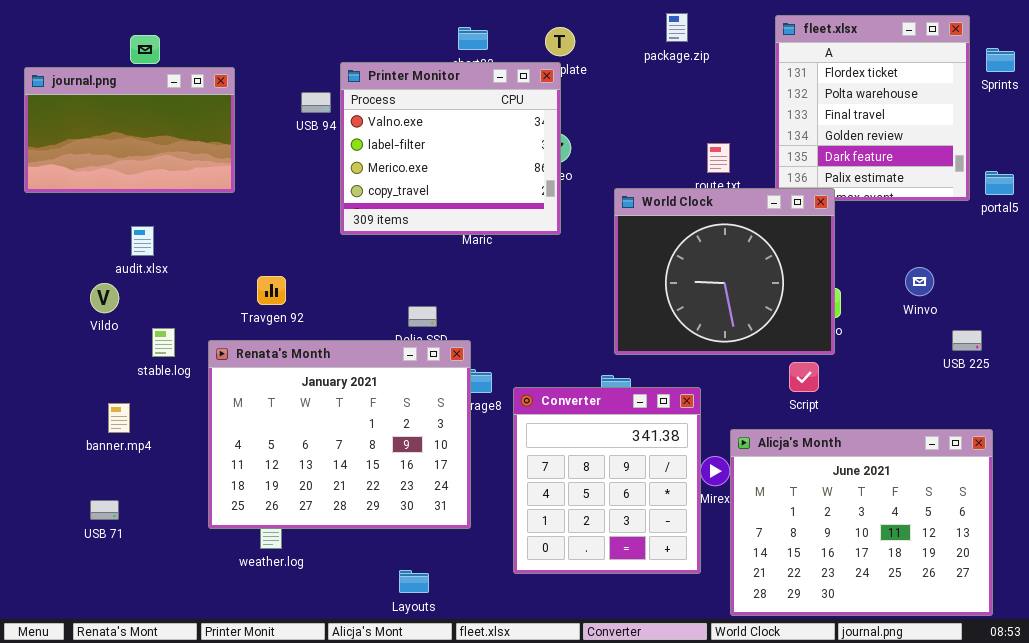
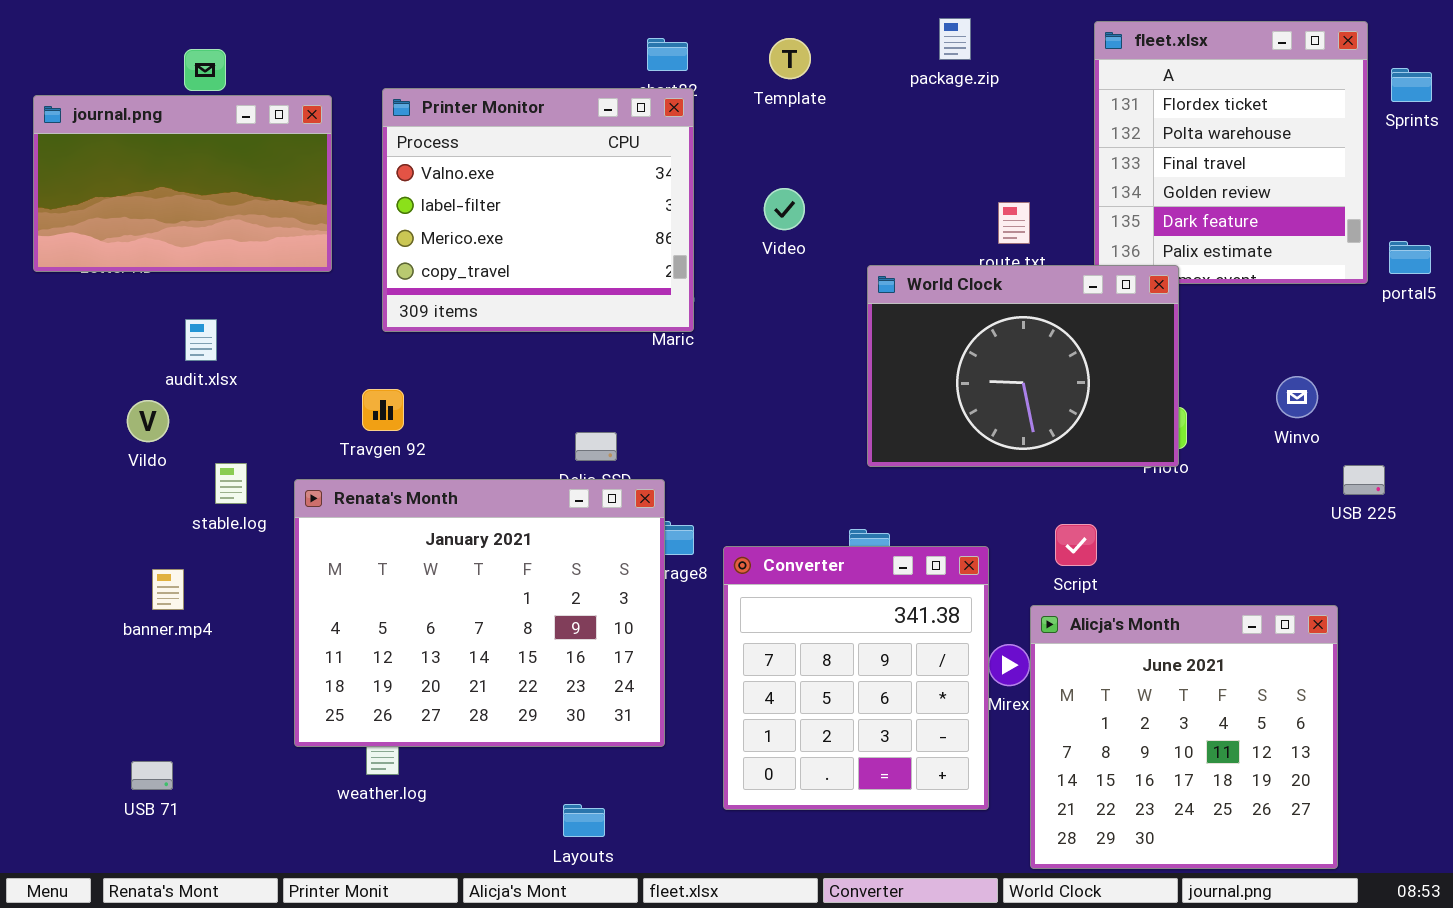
Printer Monitor: [340,62,561,235] -> [382,88,694,332], moved
World Clock: [614,188,835,355] -> [867,265,1179,467], resized
Script: [789,362,819,392] -> [1055,524,1097,566], moved
Alicja's Month: [730,429,993,616] -> [1030,605,1338,869], resized
USB 71: [90,500,119,520] -> [131,761,173,790], moved

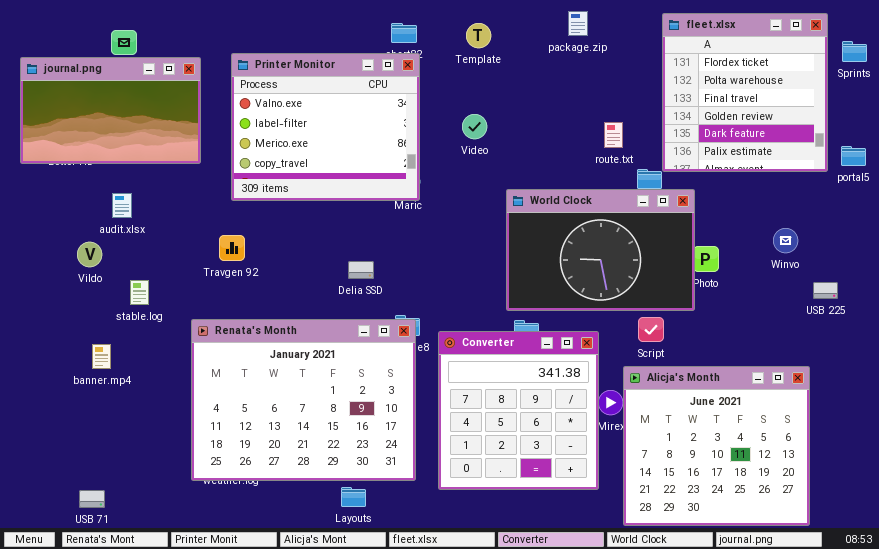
World Clock: [867,265,1179,467] -> [506,189,695,311], moved
Renata's Month: [294,479,665,747] -> [191,319,416,481], moved
USB 71: [131,761,173,790] -> [79,490,105,508], moved

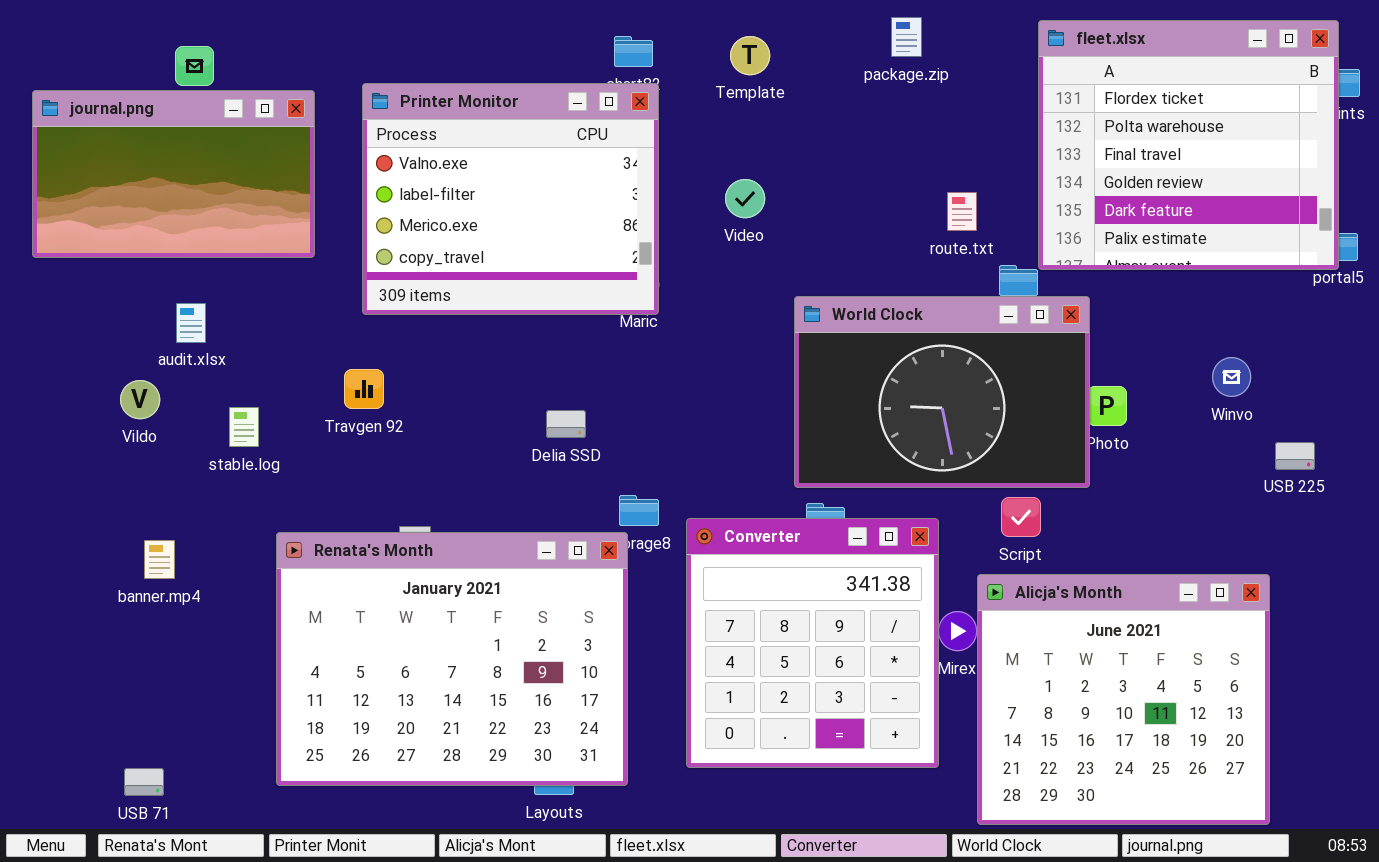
fleet.xlsx: [662,13,828,172] -> [1038,20,1339,270], resized
stable.log: [130,280,149,305] -> [229,407,259,447], moved
Renata's Month: [191,319,416,481] -> [276,532,628,786], moved

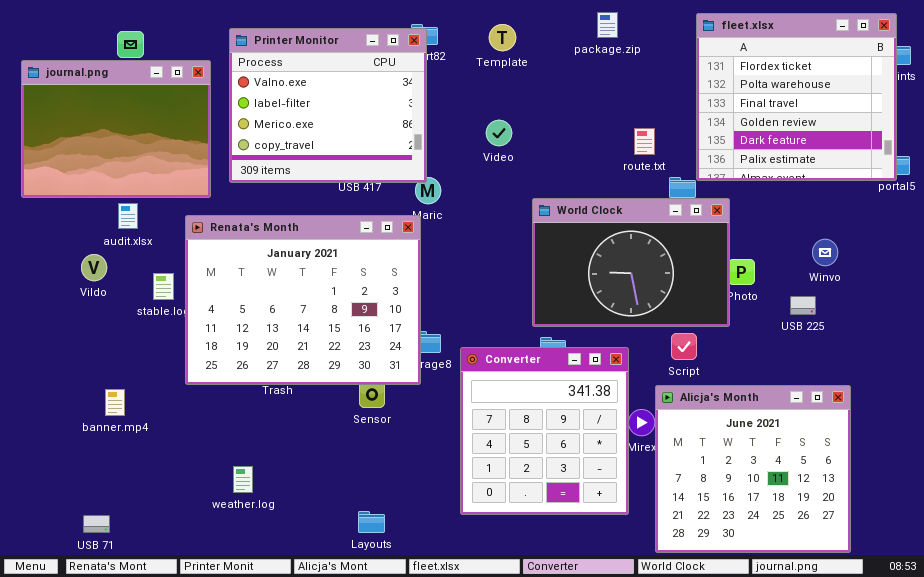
Printer Monitor: [362,83,659,315] -> [229,28,427,183], moved
journal.png: [32,90,315,258] -> [21,60,211,198], resized
USB 225: [1275,442,1315,470] -> [790,296,816,315], moved
Renata's Month: [276,532,628,786] -> [185,215,421,385], moved
banner.mp4: [144,540,175,579] -> [105,389,125,416], moved

